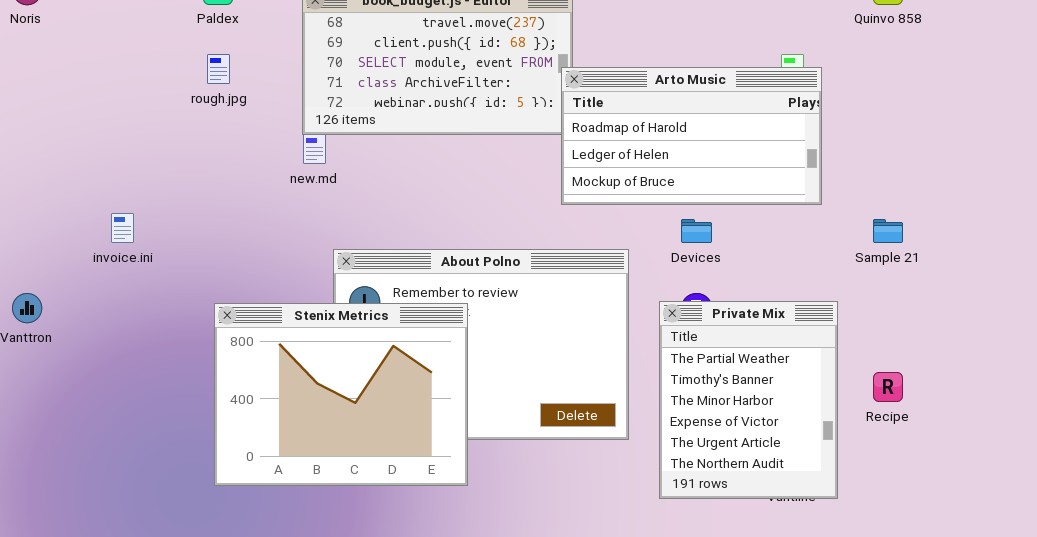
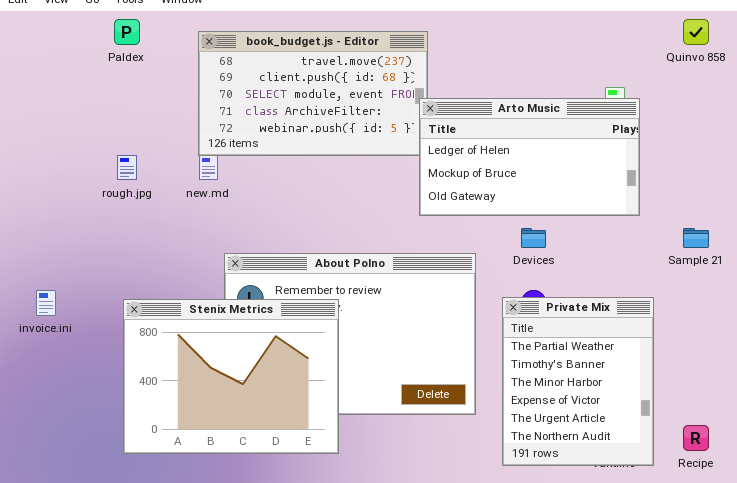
rough.jpg: [207,54,230,84] -> [117,155,137,180], moved
Arto Music: [561,67,822,205] -> [419,98,640,216], scrolled down 1 row
invoice.ini: [111,213,134,243] -> [36,290,56,316], moved
Recipe: [873,372,903,402] -> [683,425,709,451], moved

